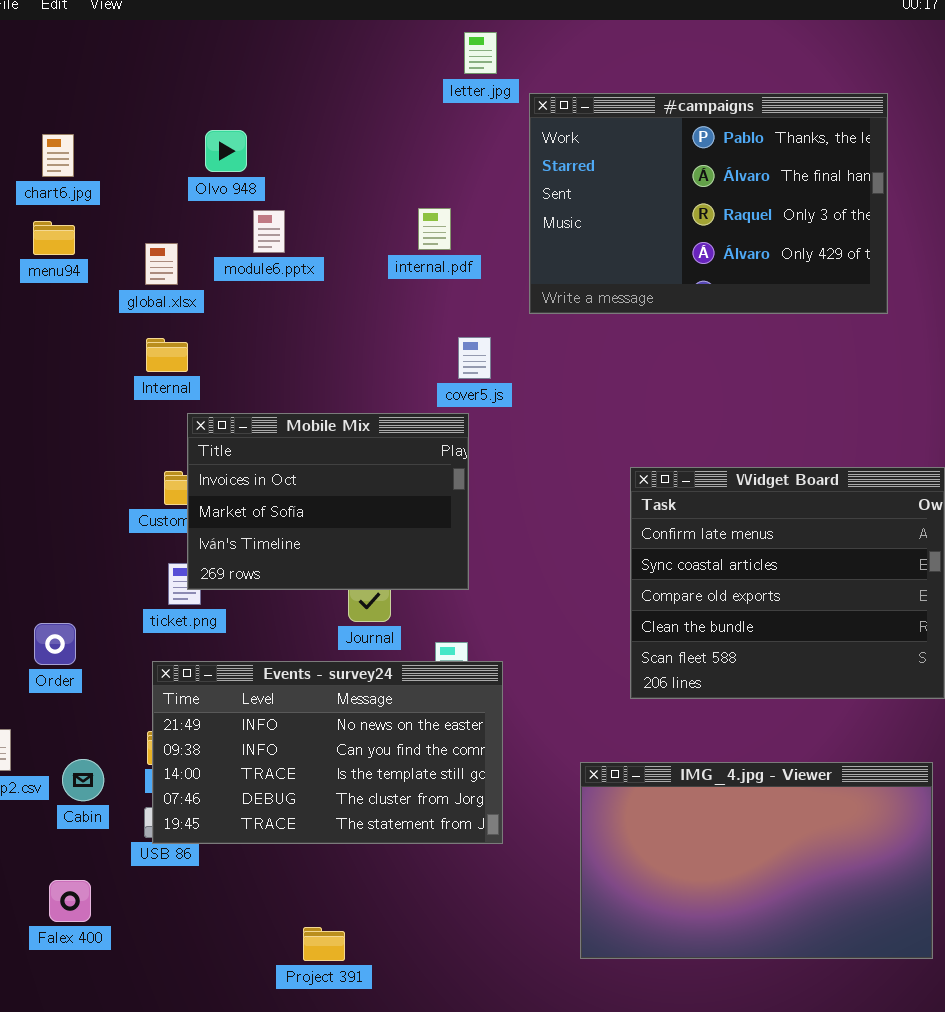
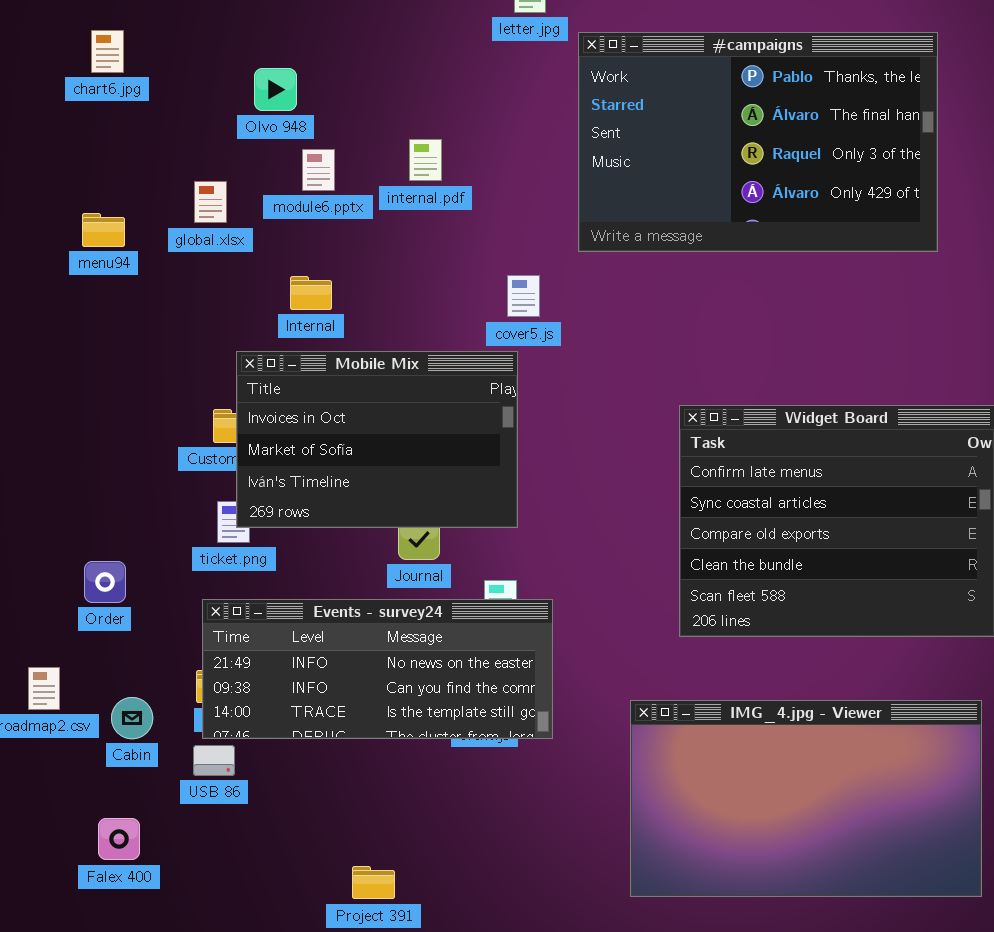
chart6.jpg: [42,134,74,177] -> [91,30,124,73], moved
internal.pdf: [418,208,451,250] -> [409,139,442,181], moved
menu94: [33,221,75,255] -> [82,213,125,247], moved
Internal: [146,338,188,372] -> [290,276,332,310], moved
Events - survey24: [152,661,503,844] -> [202,599,553,739], resized

